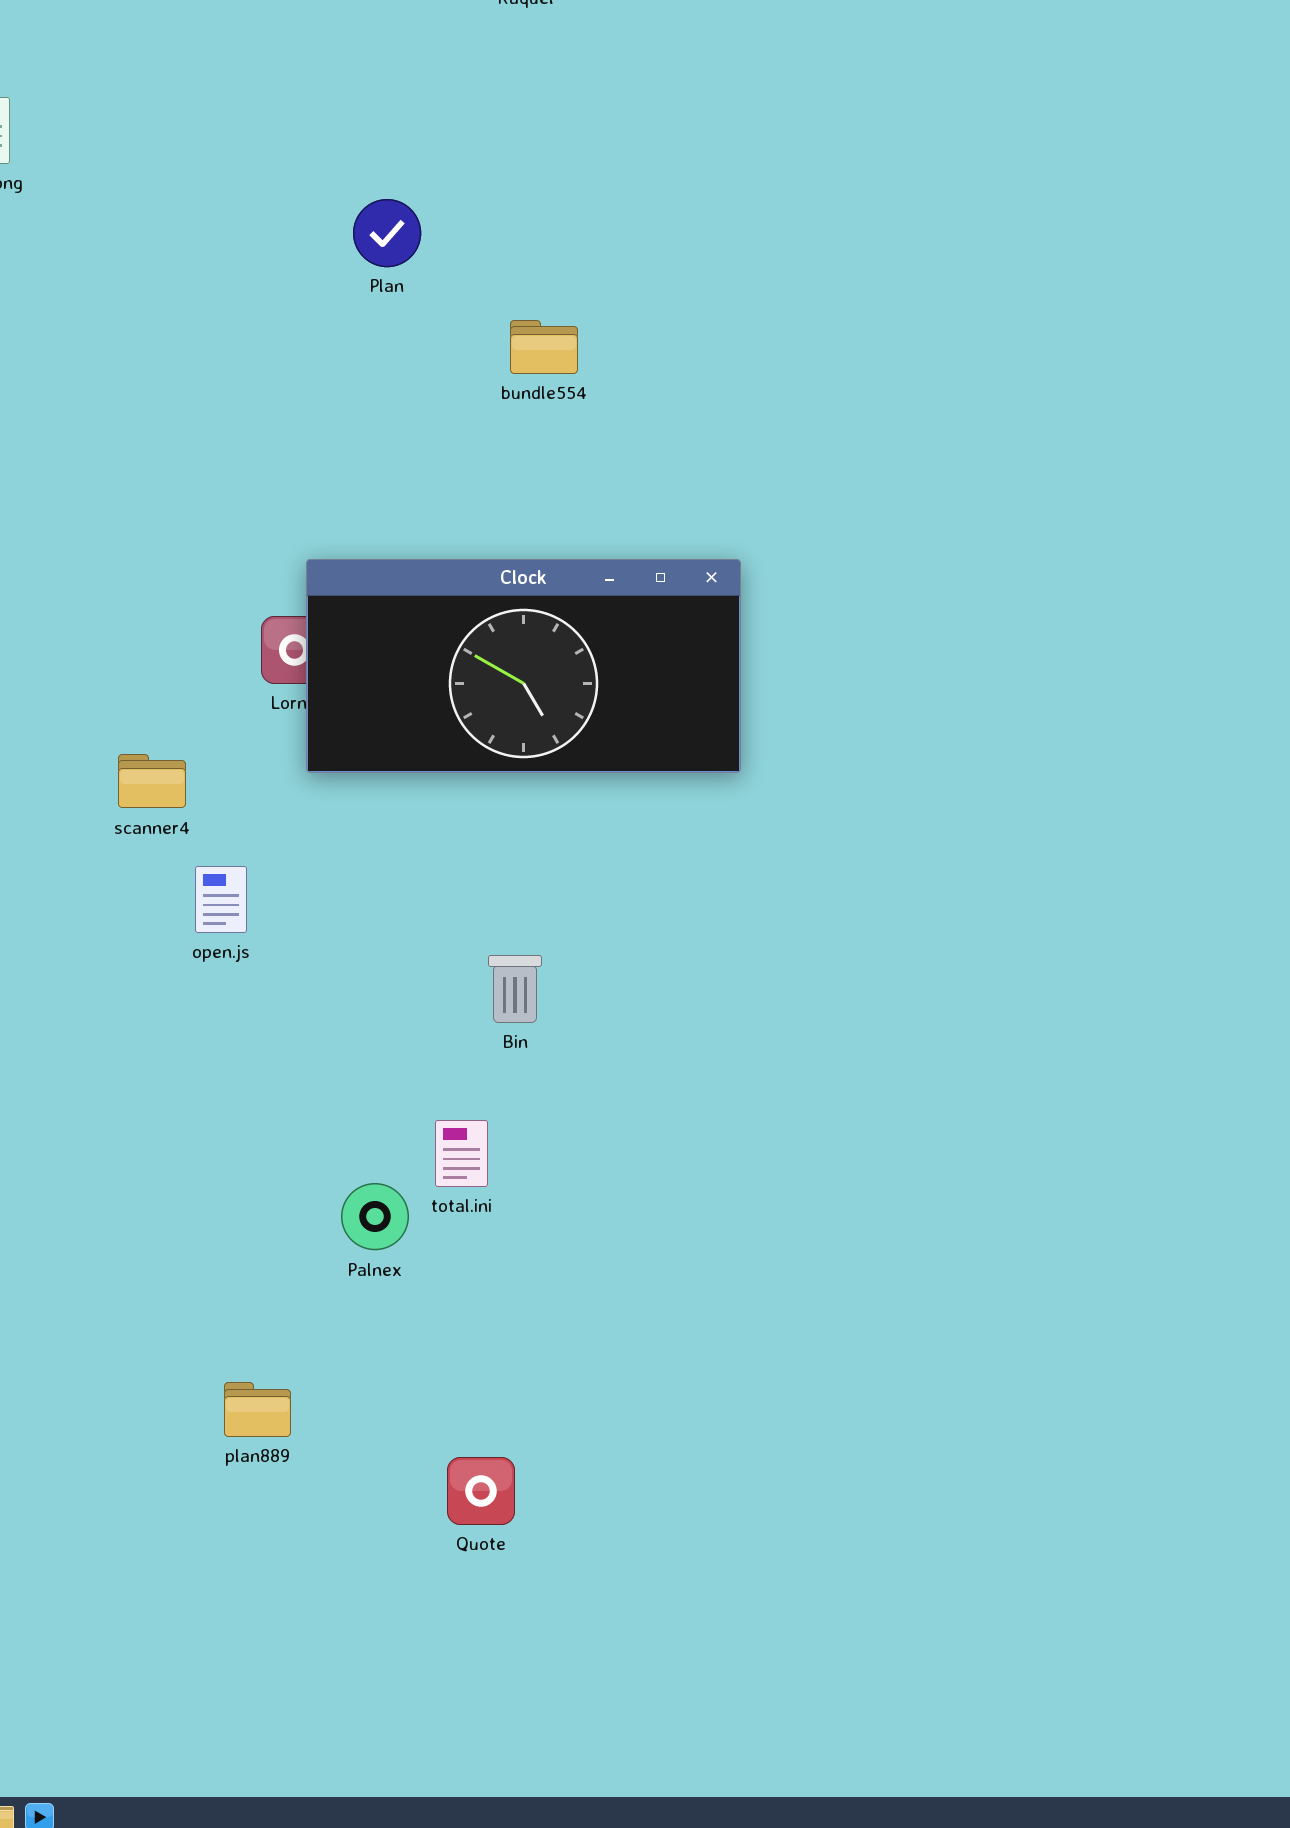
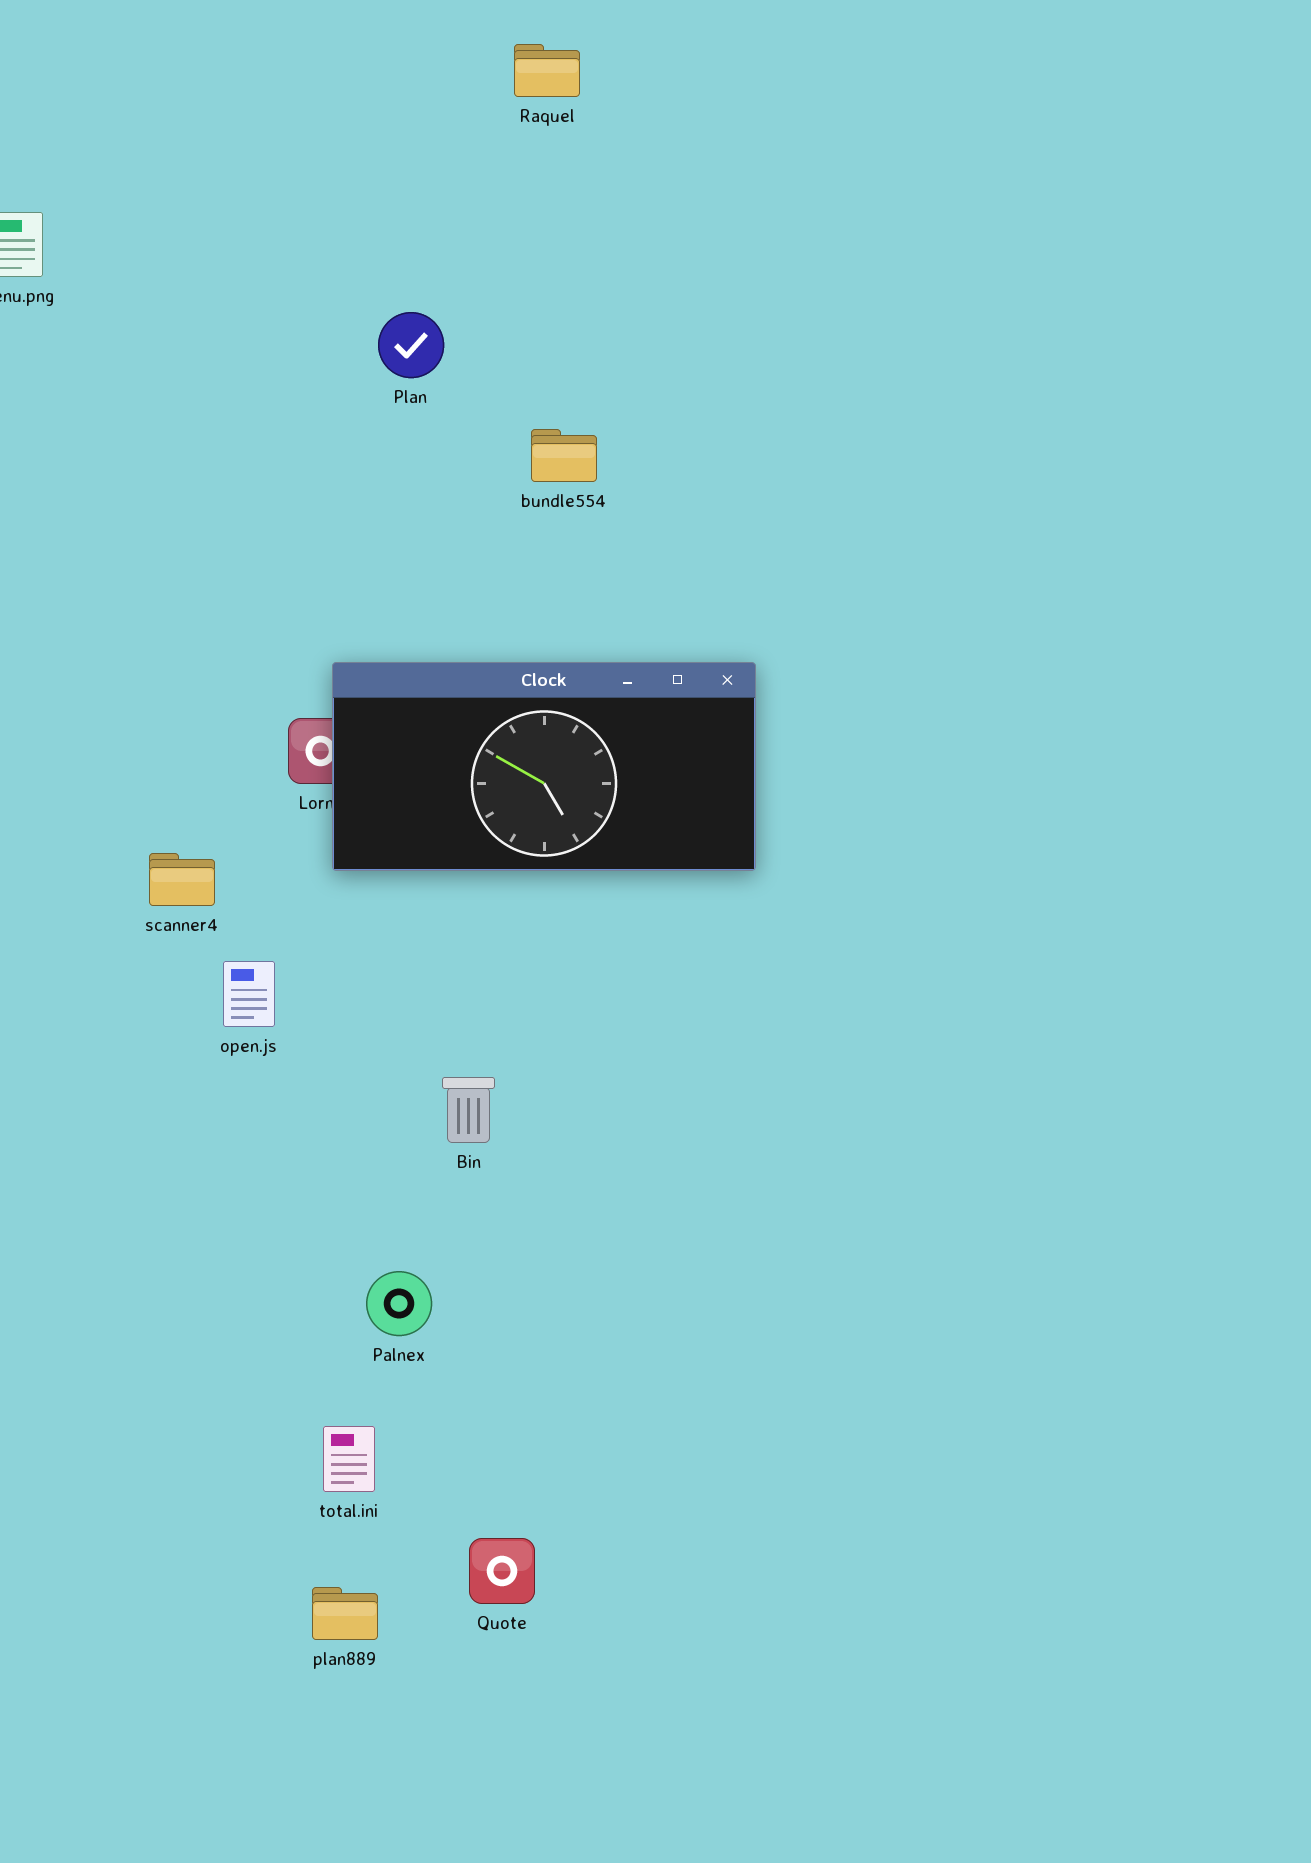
Bin: [488,955,542,1023] -> [442,1077,495,1143], moved
total.ini: [435,1120,488,1187] -> [323,1426,375,1492], moved
plan889: [224,1382,291,1437] -> [312,1587,378,1640], moved

